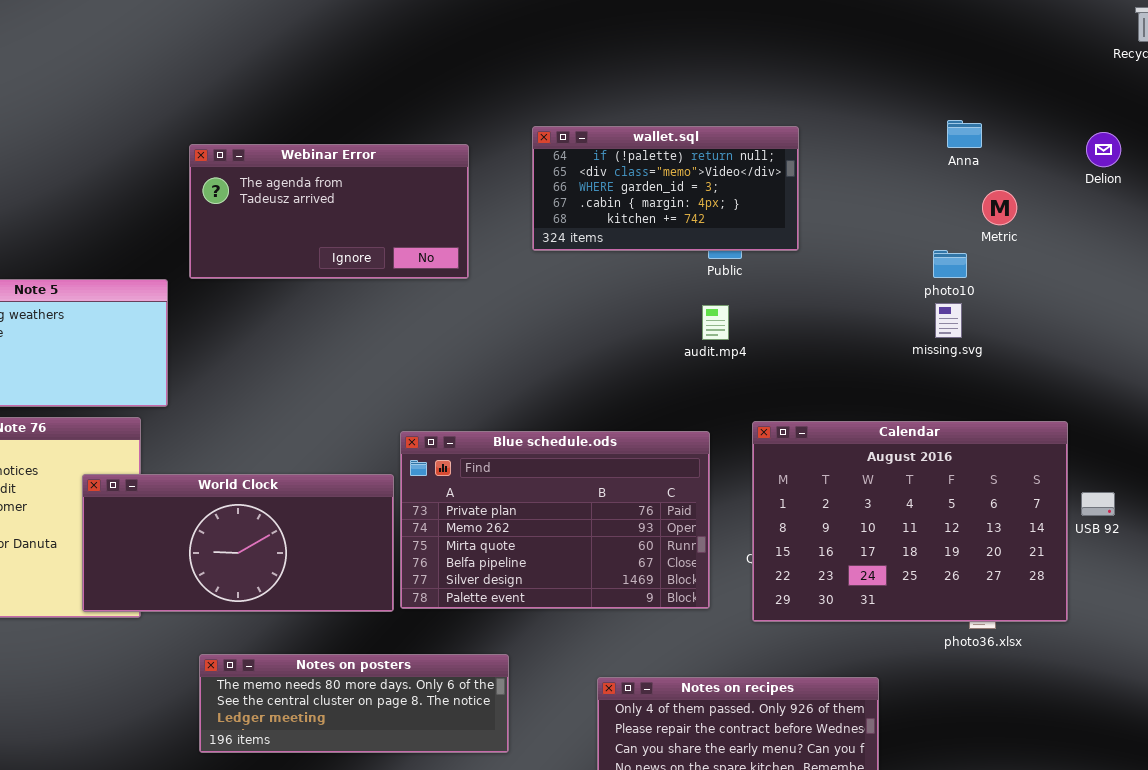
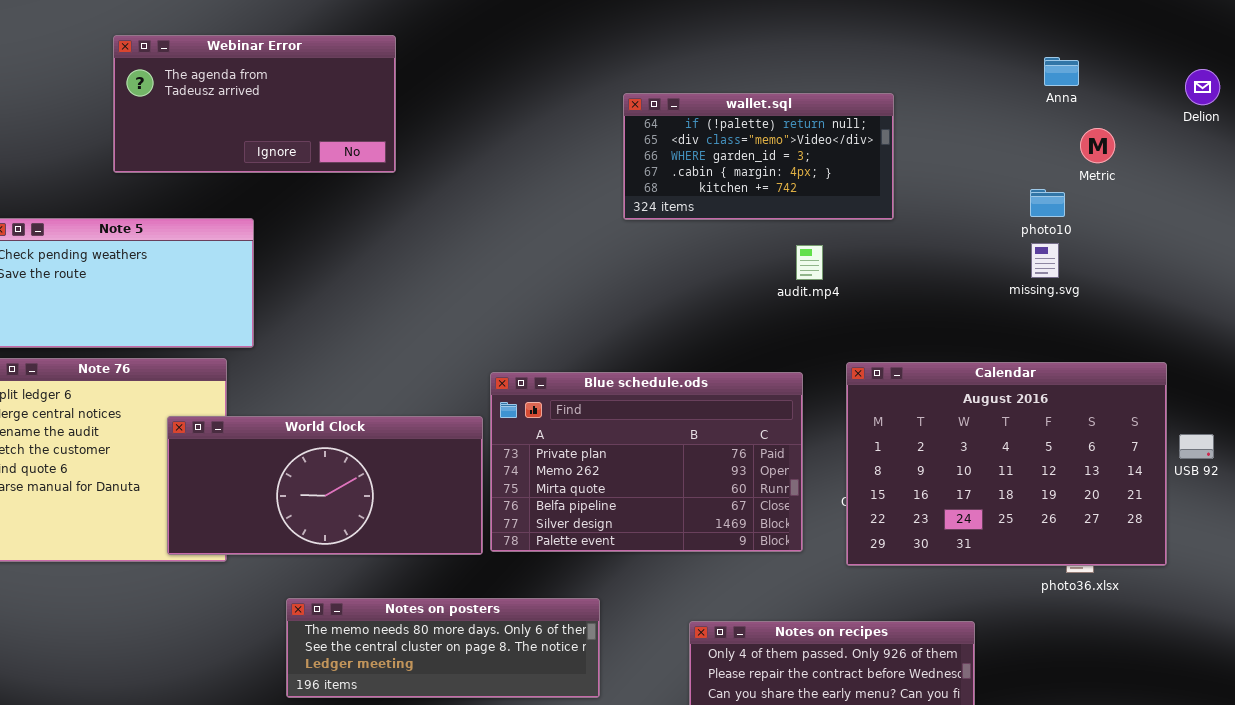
wallet.sql: [532,126,799,251] -> [623,93,894,220], moved
Webinar Error: [189,144,469,279] -> [113,35,396,173], moved

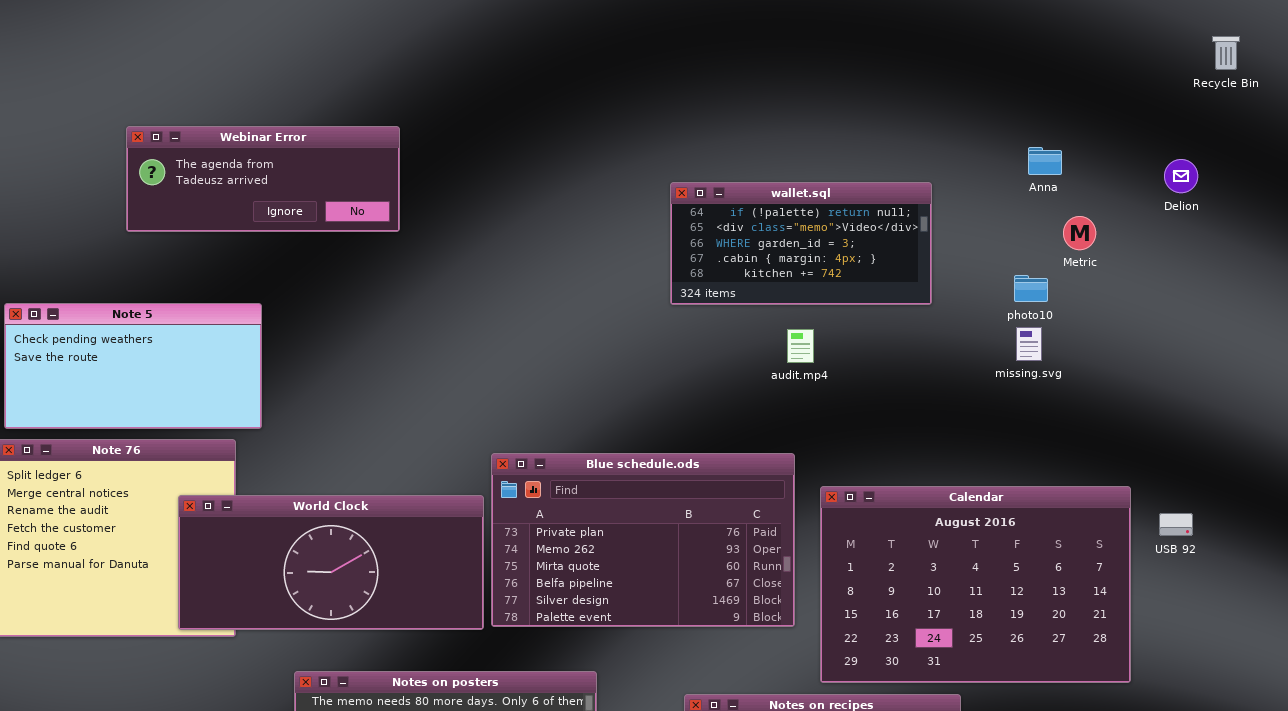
Webinar Error: [113,35,396,173] -> [126,126,400,232], resized
wallet.sql: [623,93,894,220] -> [670,182,932,305], moved
Calendar: [846,362,1167,566] -> [820,486,1131,683], moved

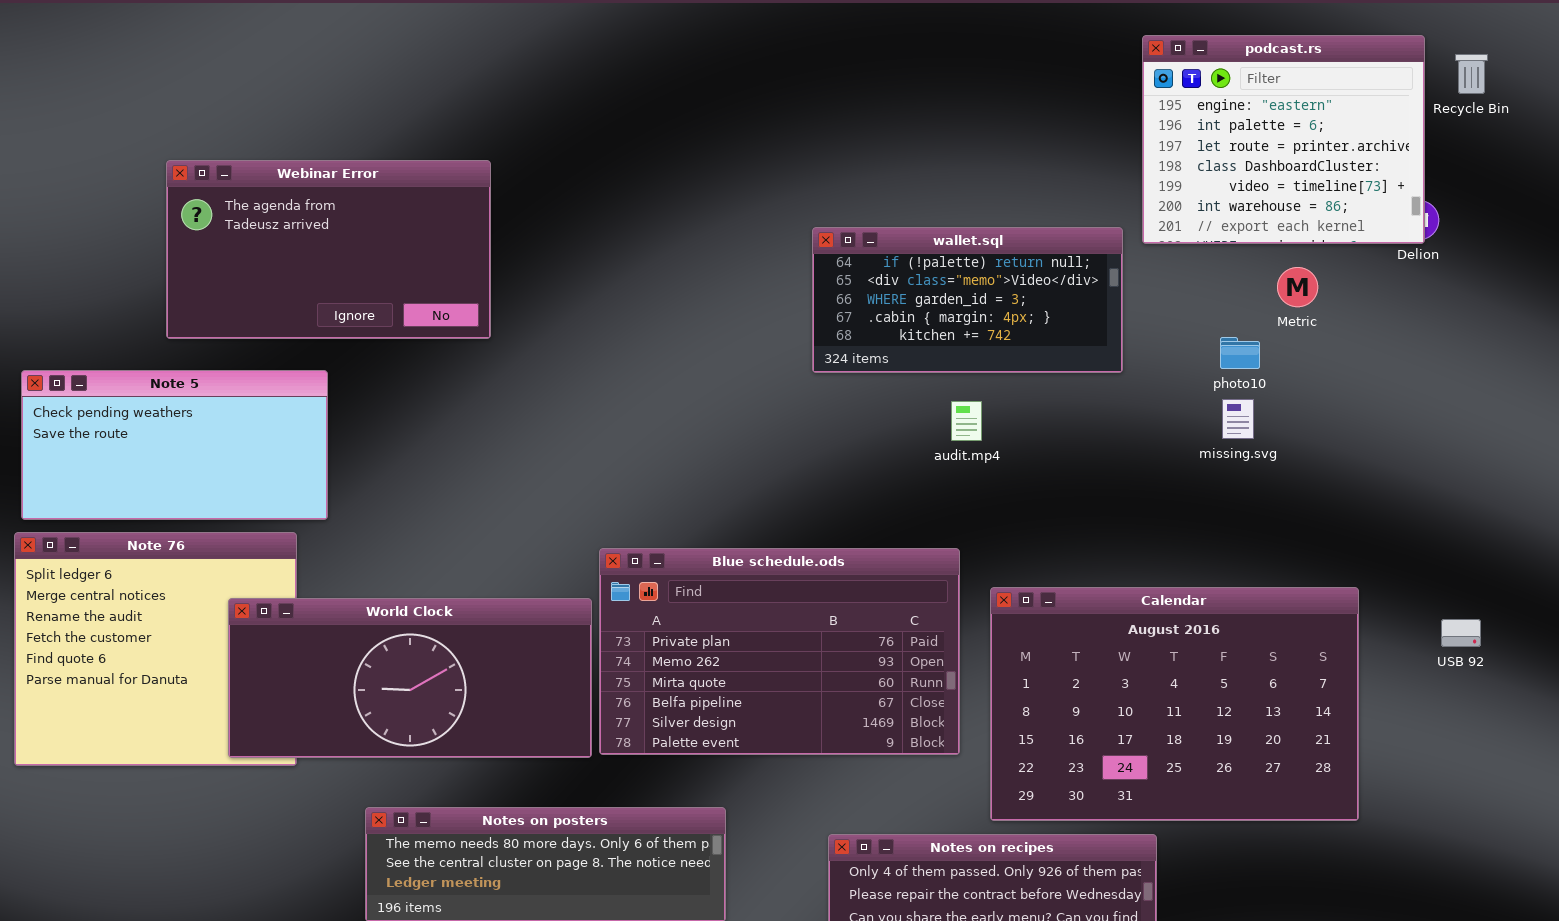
podcast.rs: none -> [1142,35,1425,244], opened
Webinar Error: [126,126,400,232] -> [166,160,491,339], resized
USB 92: [1159,513,1193,536] -> [1441,619,1481,647], moved

